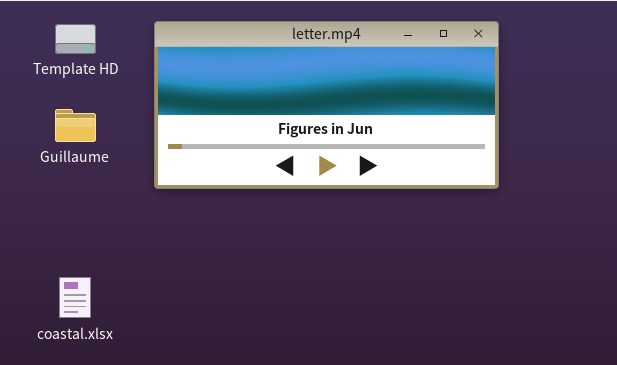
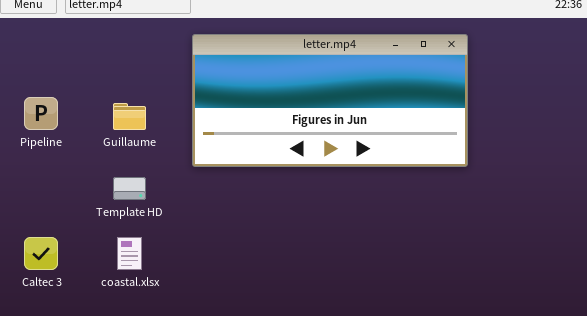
Template HD: [55,24,96,54] -> [113,177,146,200], moved

